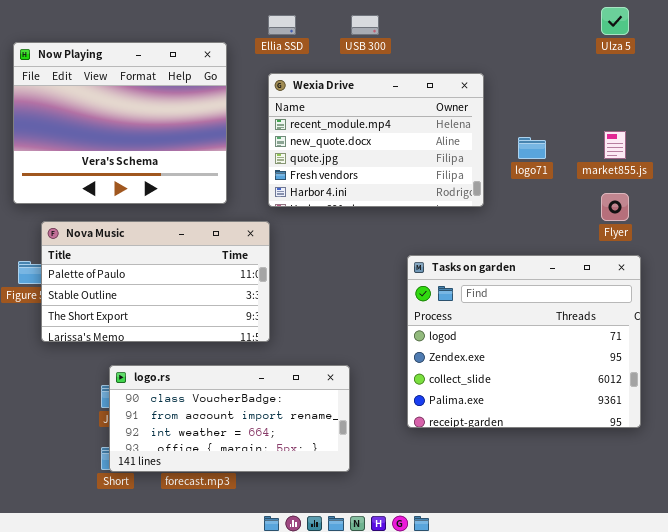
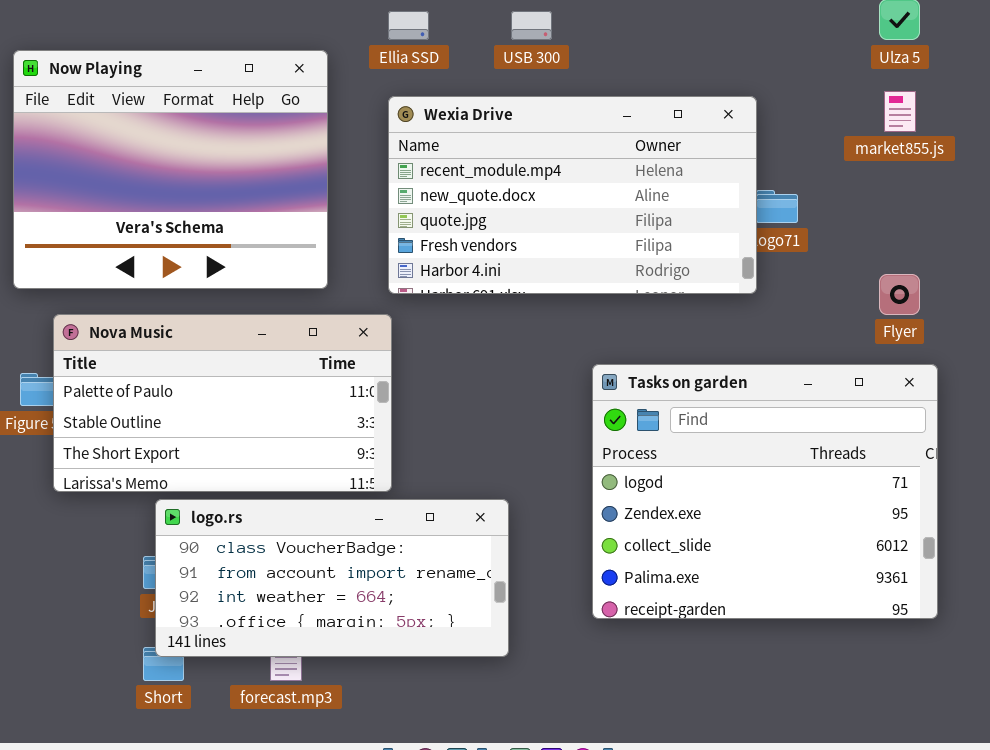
Wexia Drive: [268,73,484,207] -> [388,96,757,294], resized
market855.js: [604,131,626,159] -> [884,91,916,132], moved
logo.rs: [109,365,350,472] -> [155,499,509,657], moved

